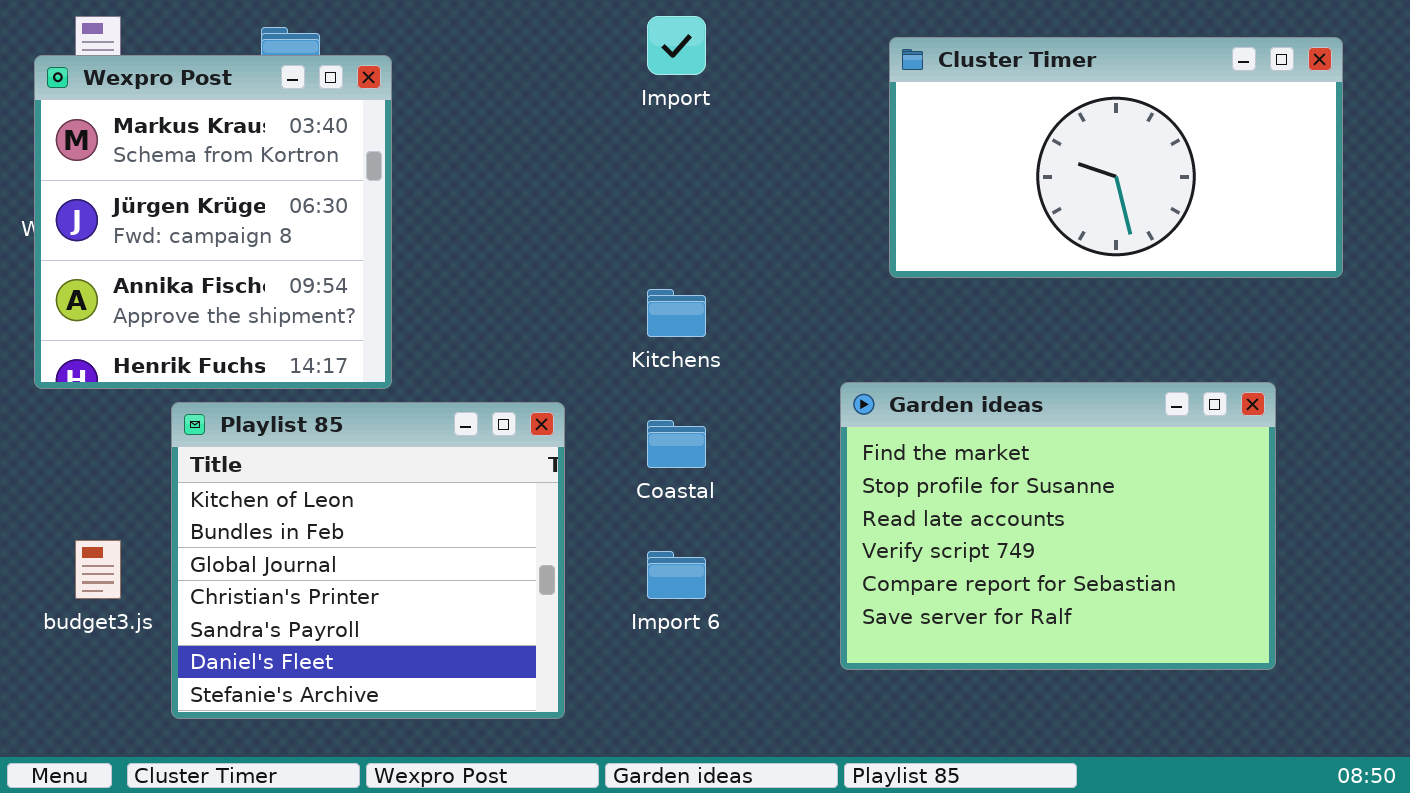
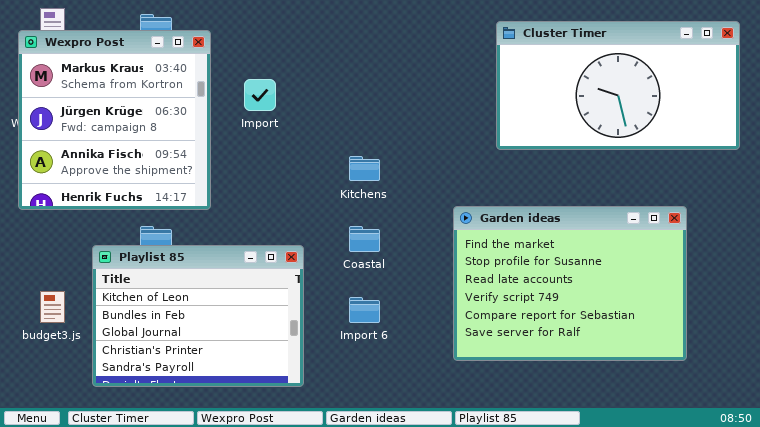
Import: [647,16,706,75] -> [244,79,276,111], moved
Cluster Timer: [889,37,1343,278] -> [496,21,740,150], moved
Playlist 85: [171,402,565,719] -> [92,245,304,387], resized

